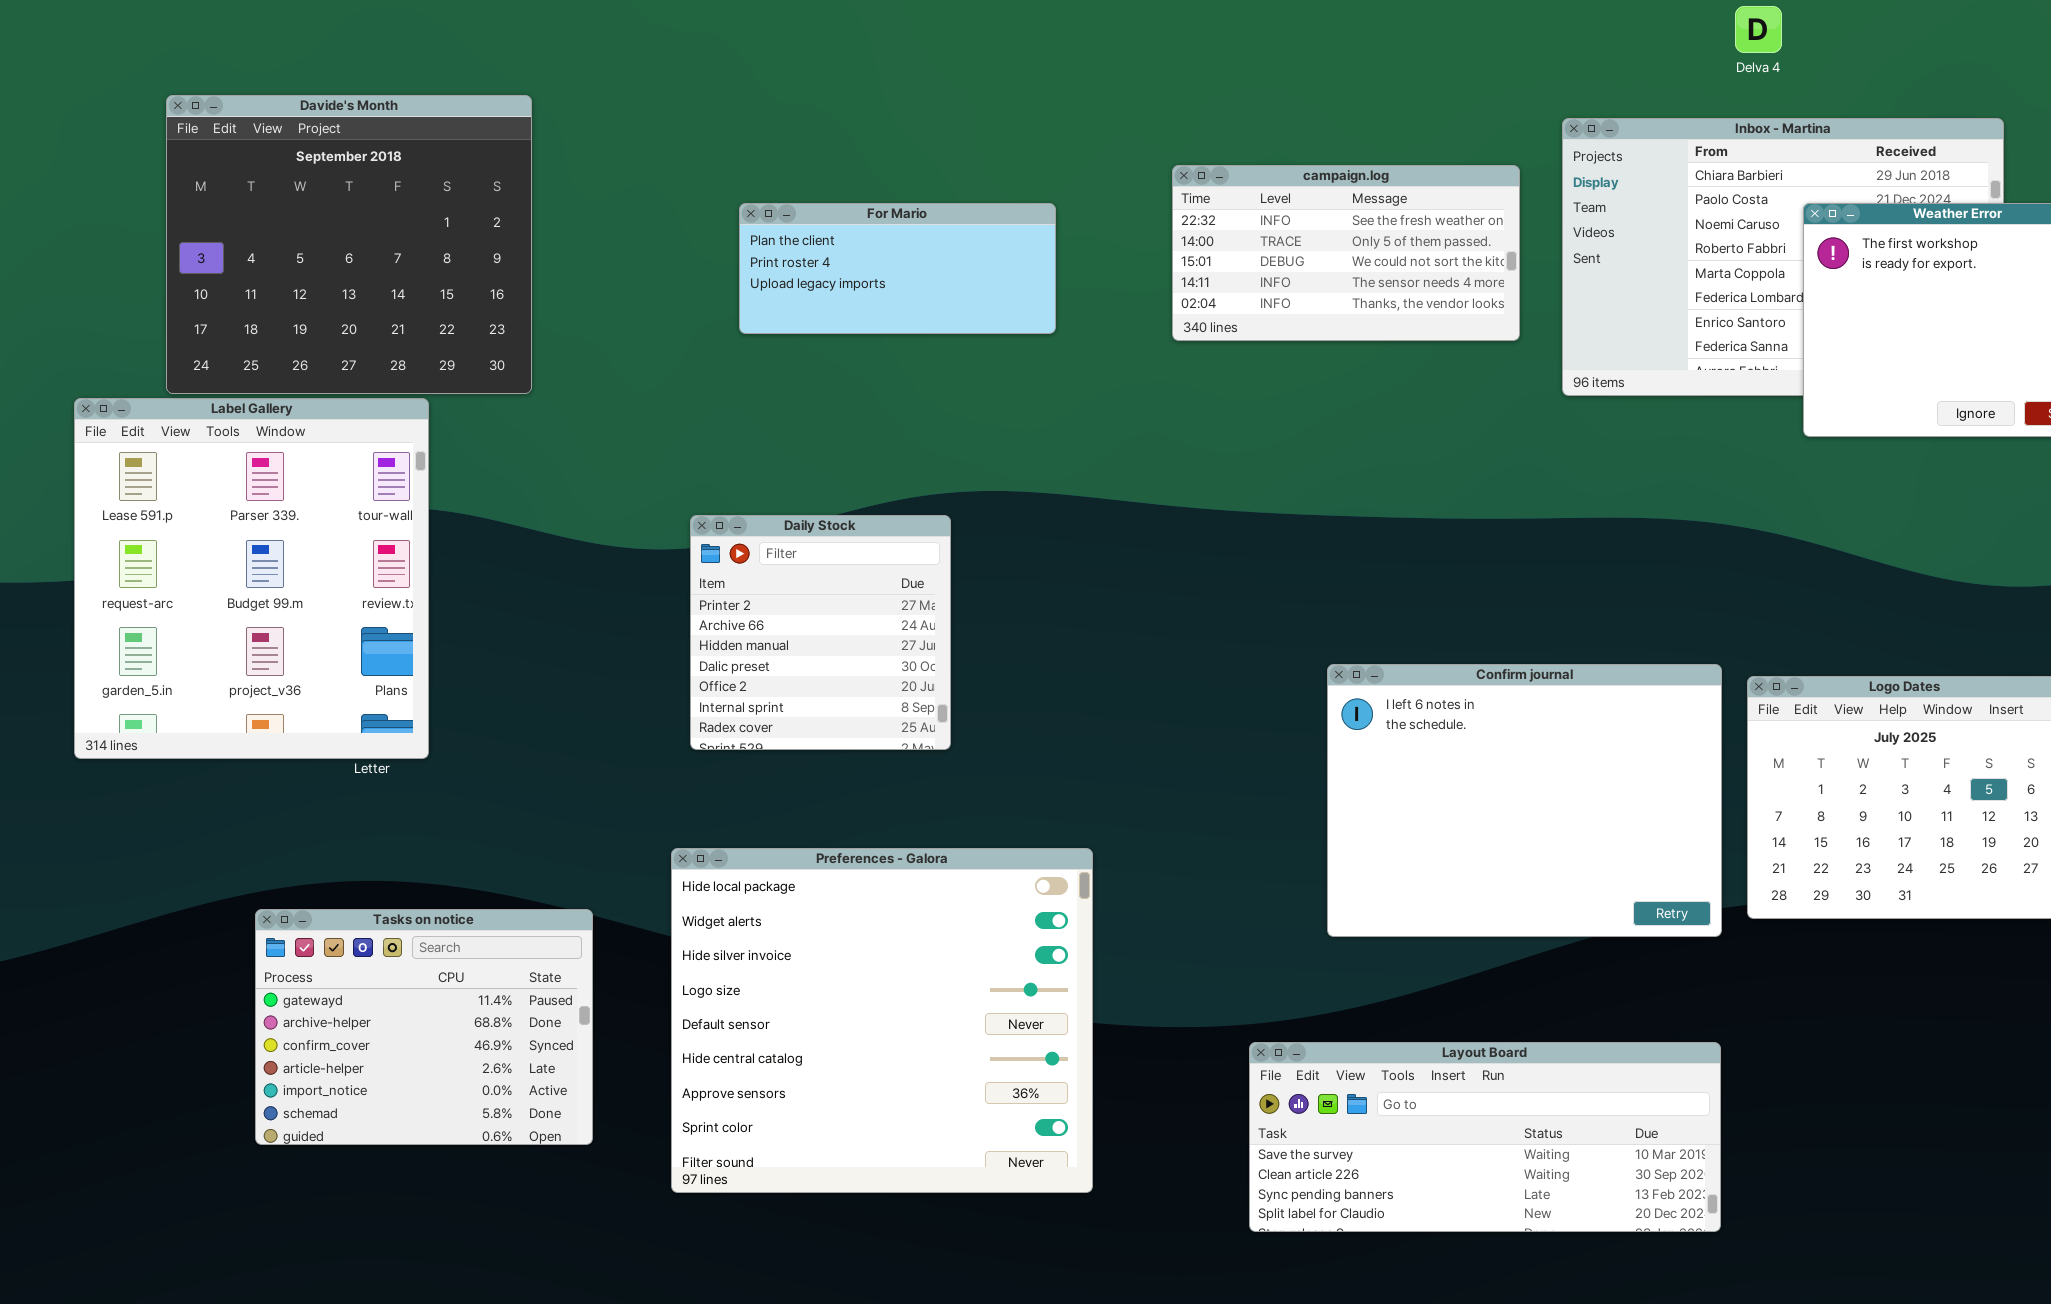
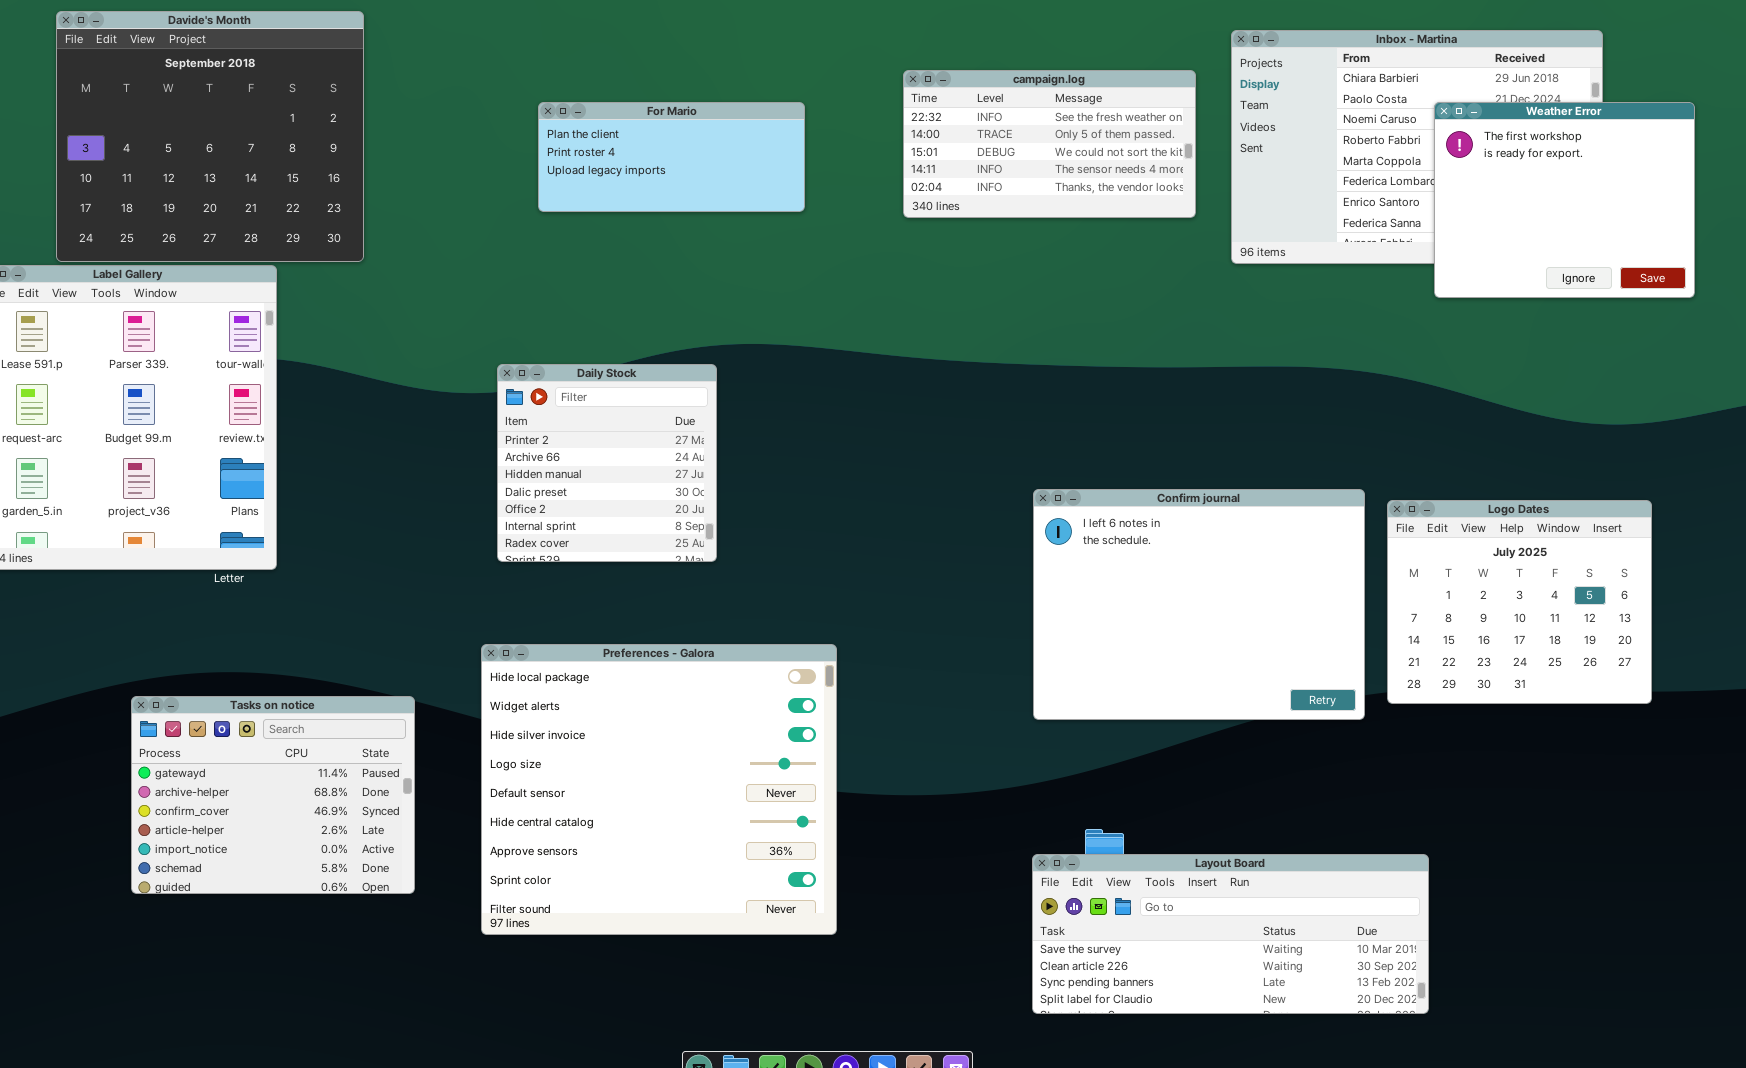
Layout Board: [1249,1042,1721,1232] -> [1032,854,1429,1014], moved

